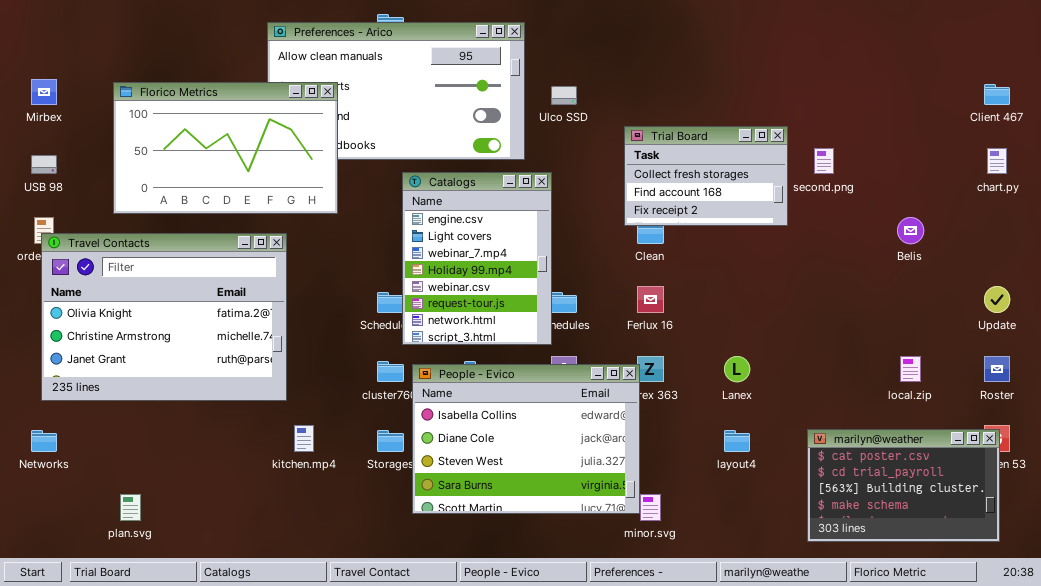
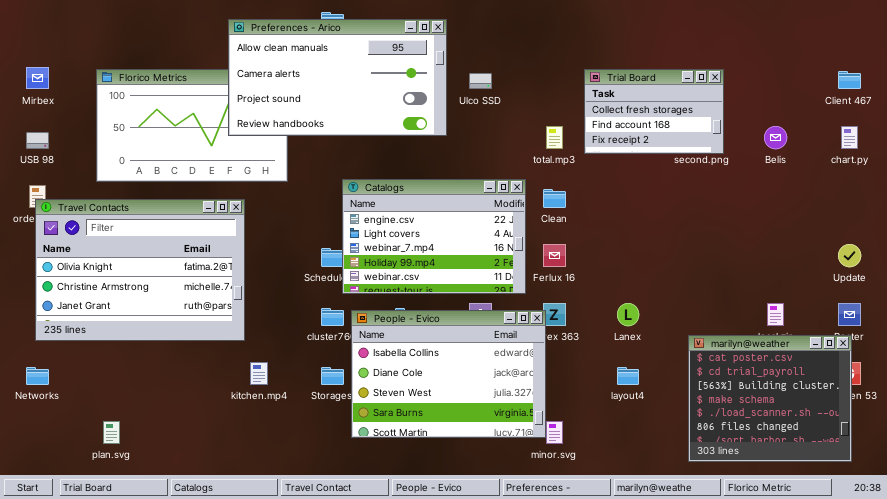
Preferences - Arico: [267,22,525,160] -> [228,19,447,136], raised
Trial Board: [624,126,788,226] -> [584,69,724,154], moved
Catalogs: [402,172,552,345] -> [342,179,526,294], resized
Belis: [897,217,924,244] -> [764,126,787,149], moved
marilyn@weather: [807,429,1000,542] -> [688,335,852,462], resized

